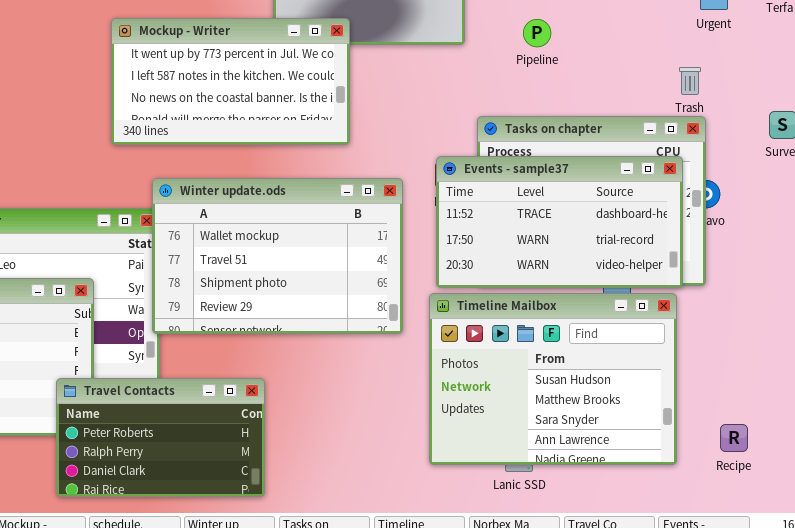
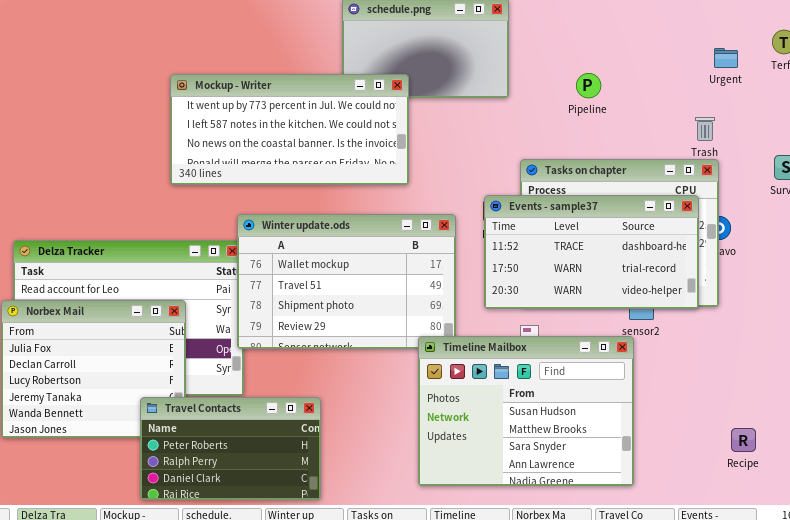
Mockup - Writer: [111,18,350,145] -> [170,74,409,185], resized
Pipeline: [523,19,551,47] -> [576,73,601,98], moved
Timeline Mailbox: [429,293,677,465] -> [418,336,634,486], moved
Travel Contacts: [56,378,265,497] -> [140,397,321,500], moved

